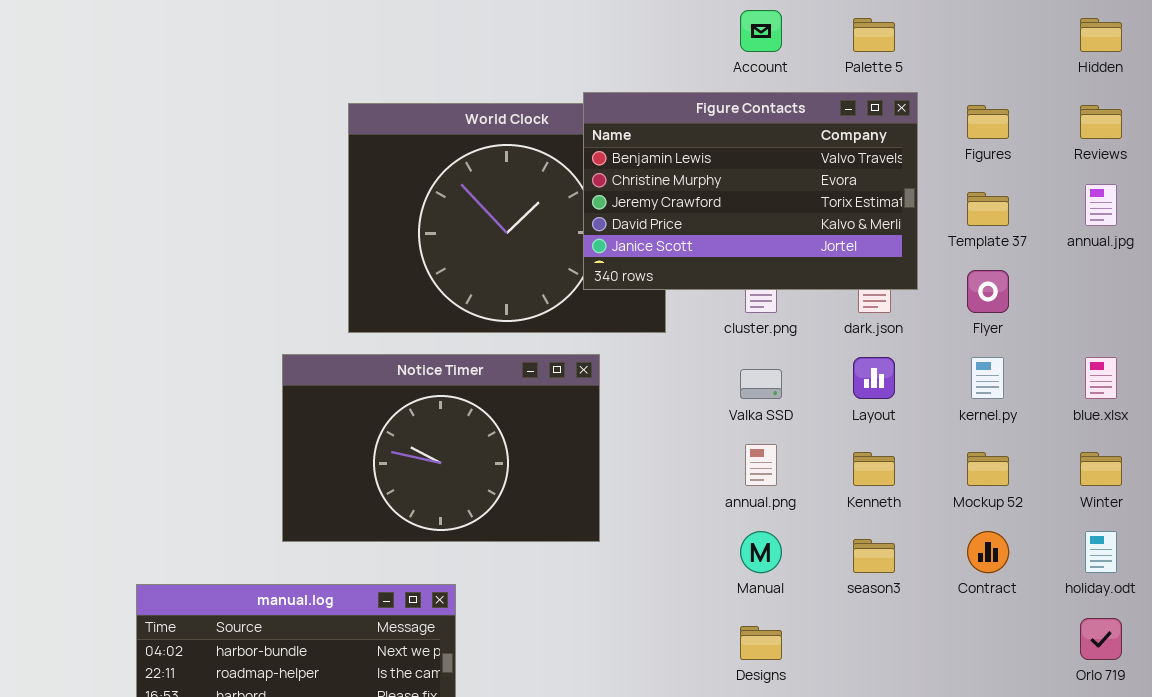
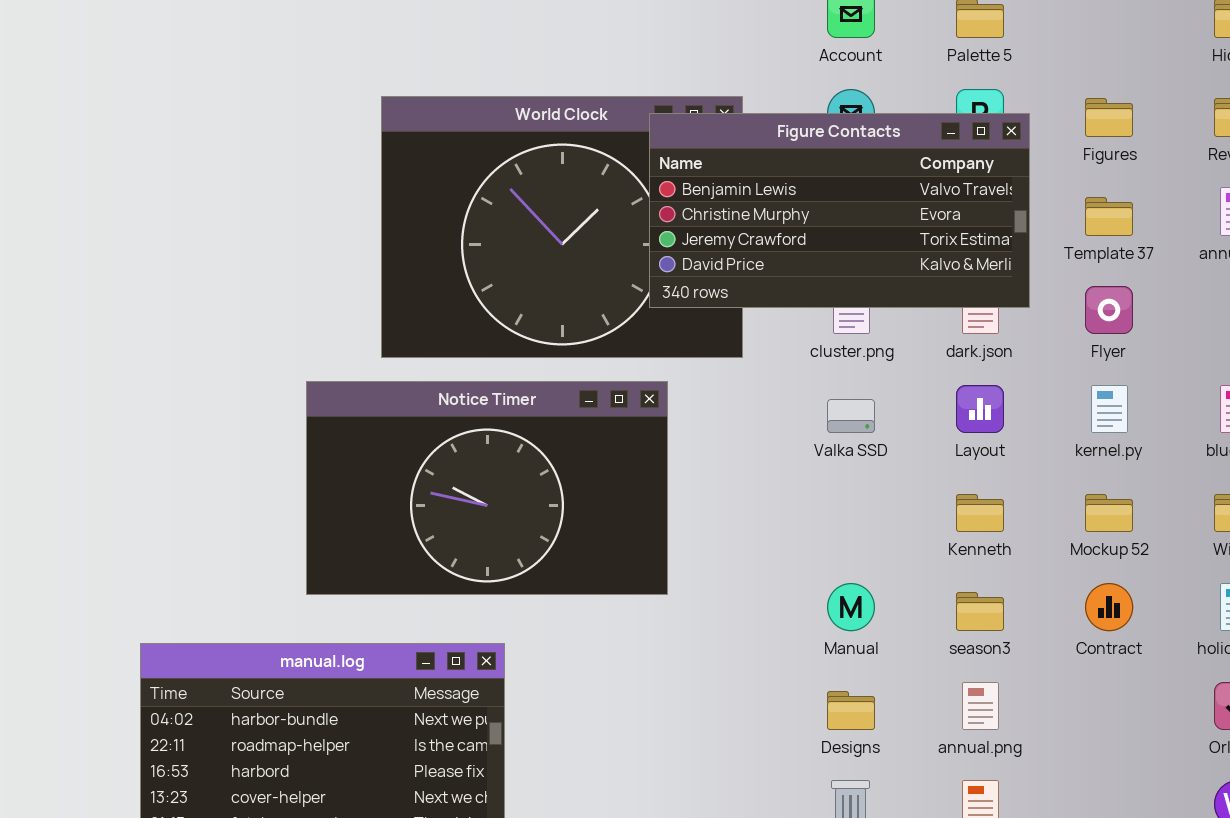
Figure Contacts: [583,92,918,290] -> [649,113,1030,308], resized
annual.png: [745,444,777,486] -> [962,682,999,730], moved

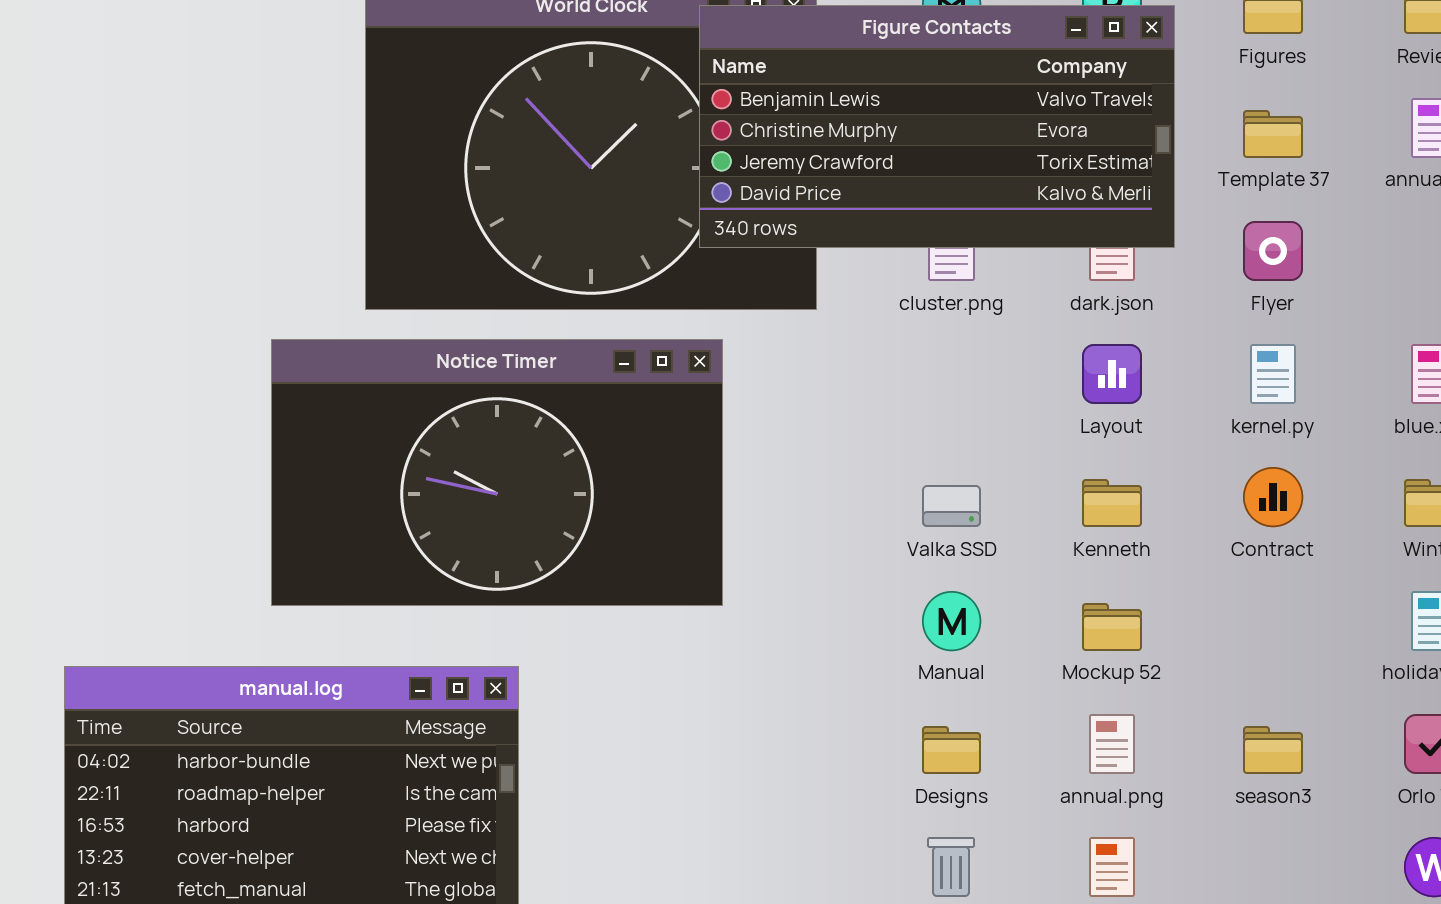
Valka SSD: [827,399,875,433] -> [922,485,981,527], moved
Mockup 52: [1085,494,1133,532] -> [1082,603,1142,651], moved
Contract: [1085,583,1133,631] -> [1243,467,1303,527], moved
season3: [956,592,1004,631] -> [1243,726,1303,774], moved

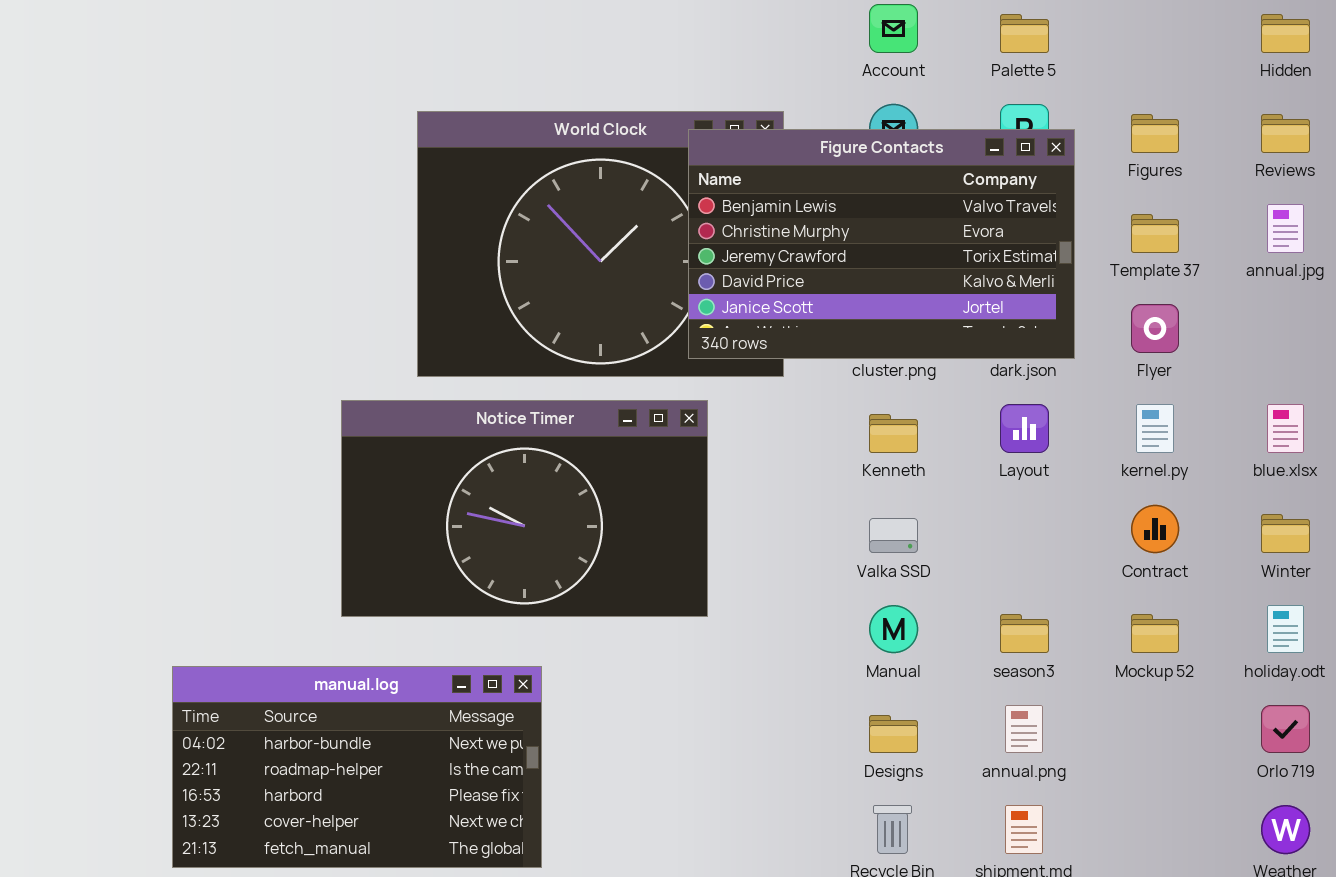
Figure Contacts: [699,5,1175,248] -> [688,129,1075,359], resized
Kenneth: [1082,479,1142,527] -> [869,414,918,453], moved
Mockup 52: [1082,603,1142,651] -> [1131,614,1179,653], moved
season3: [1243,726,1303,774] -> [1000,614,1049,653], moved

